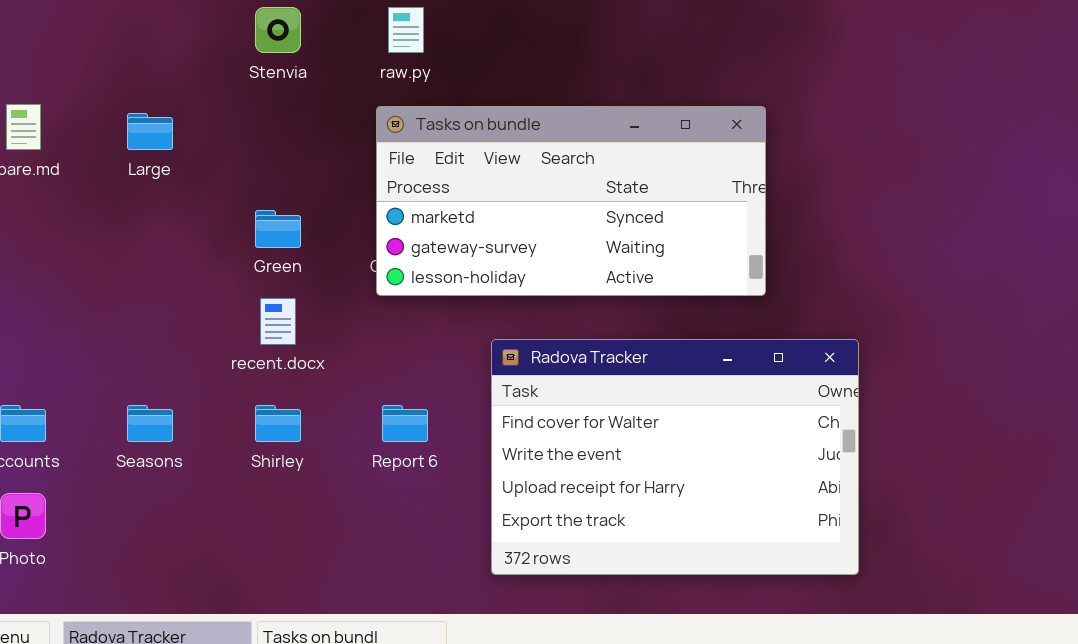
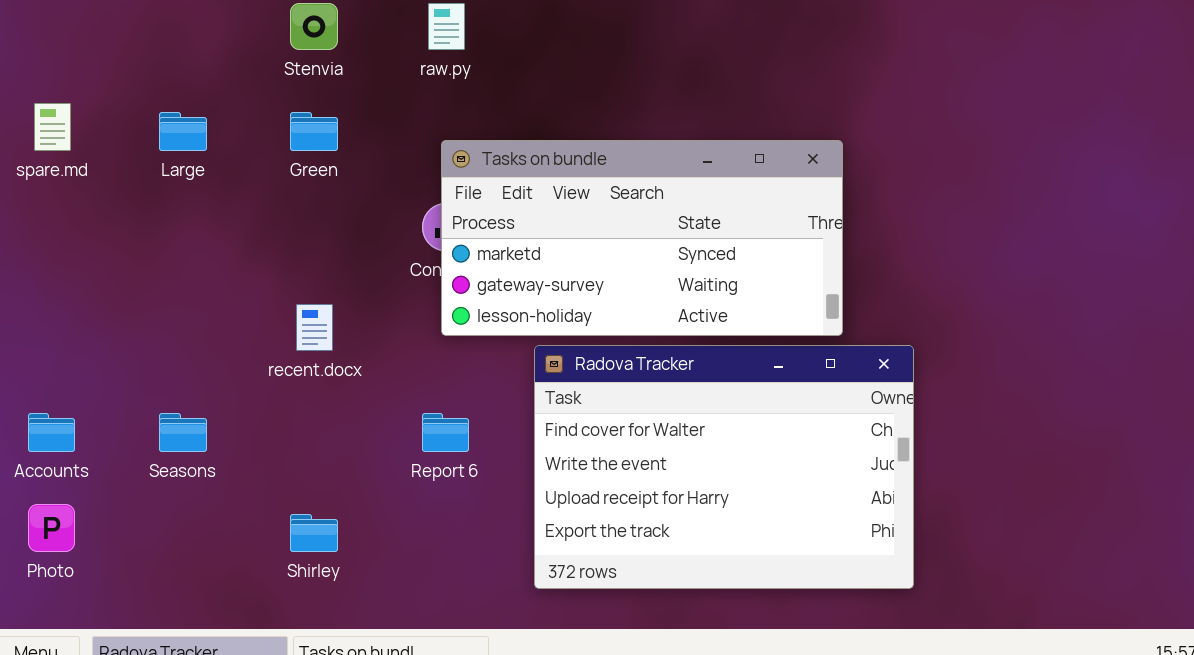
Tasks on bundle: [376,106,766,296] -> [441,140,843,336], moved
Green: [255,210,301,248] -> [290,112,338,151], moved
Shirley: [255,405,301,442] -> [290,514,338,552], moved

